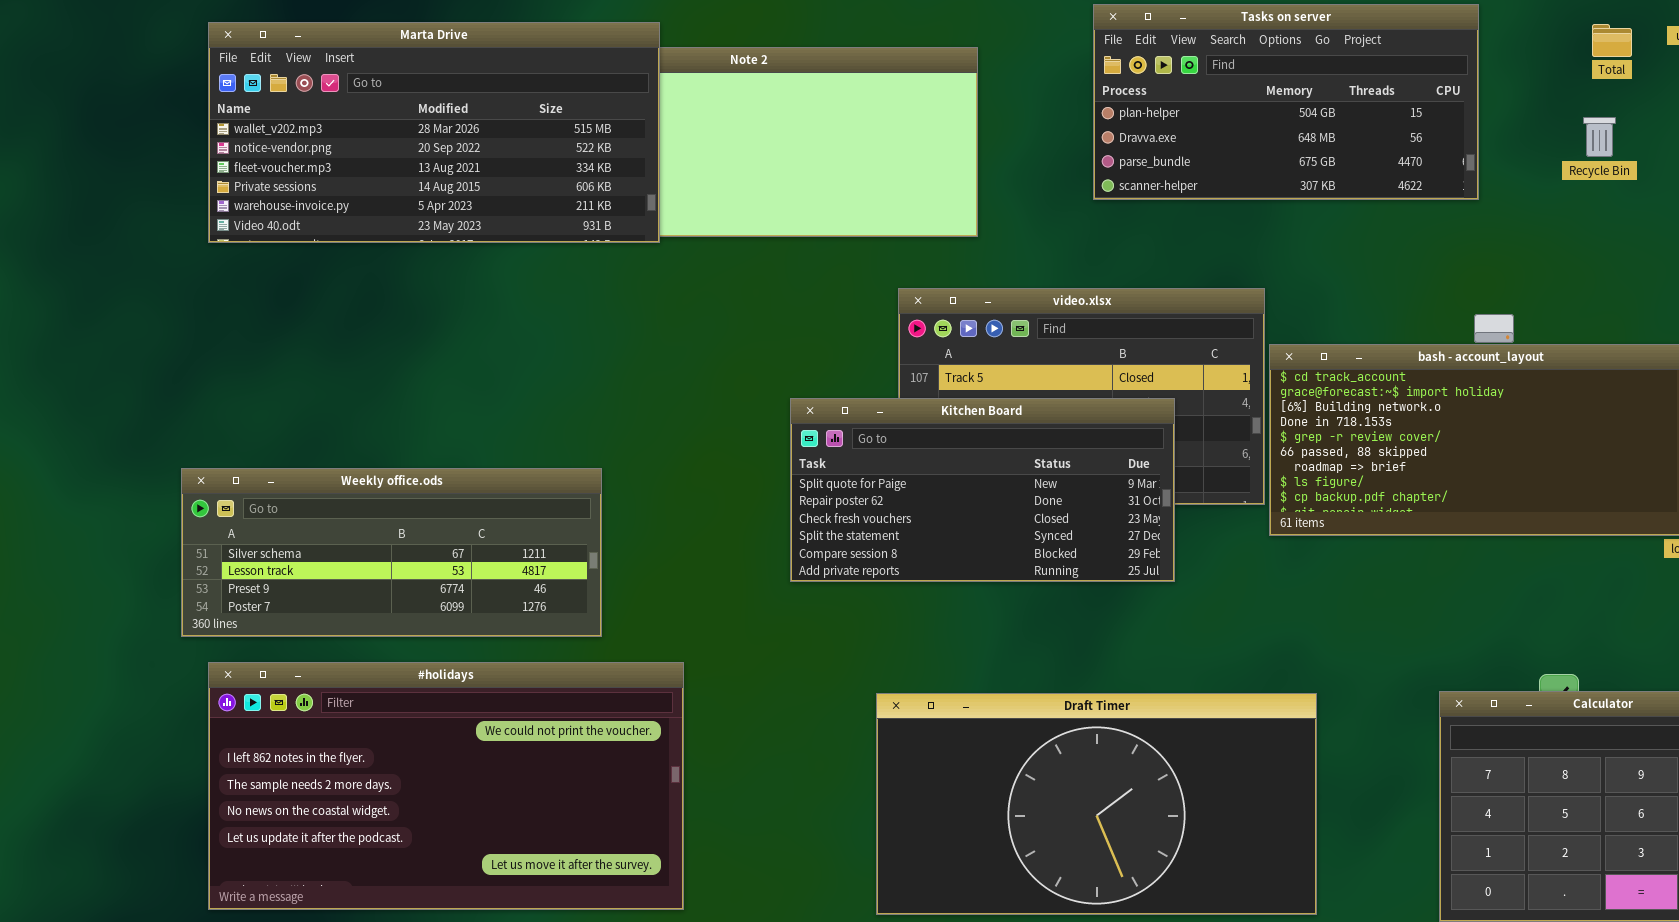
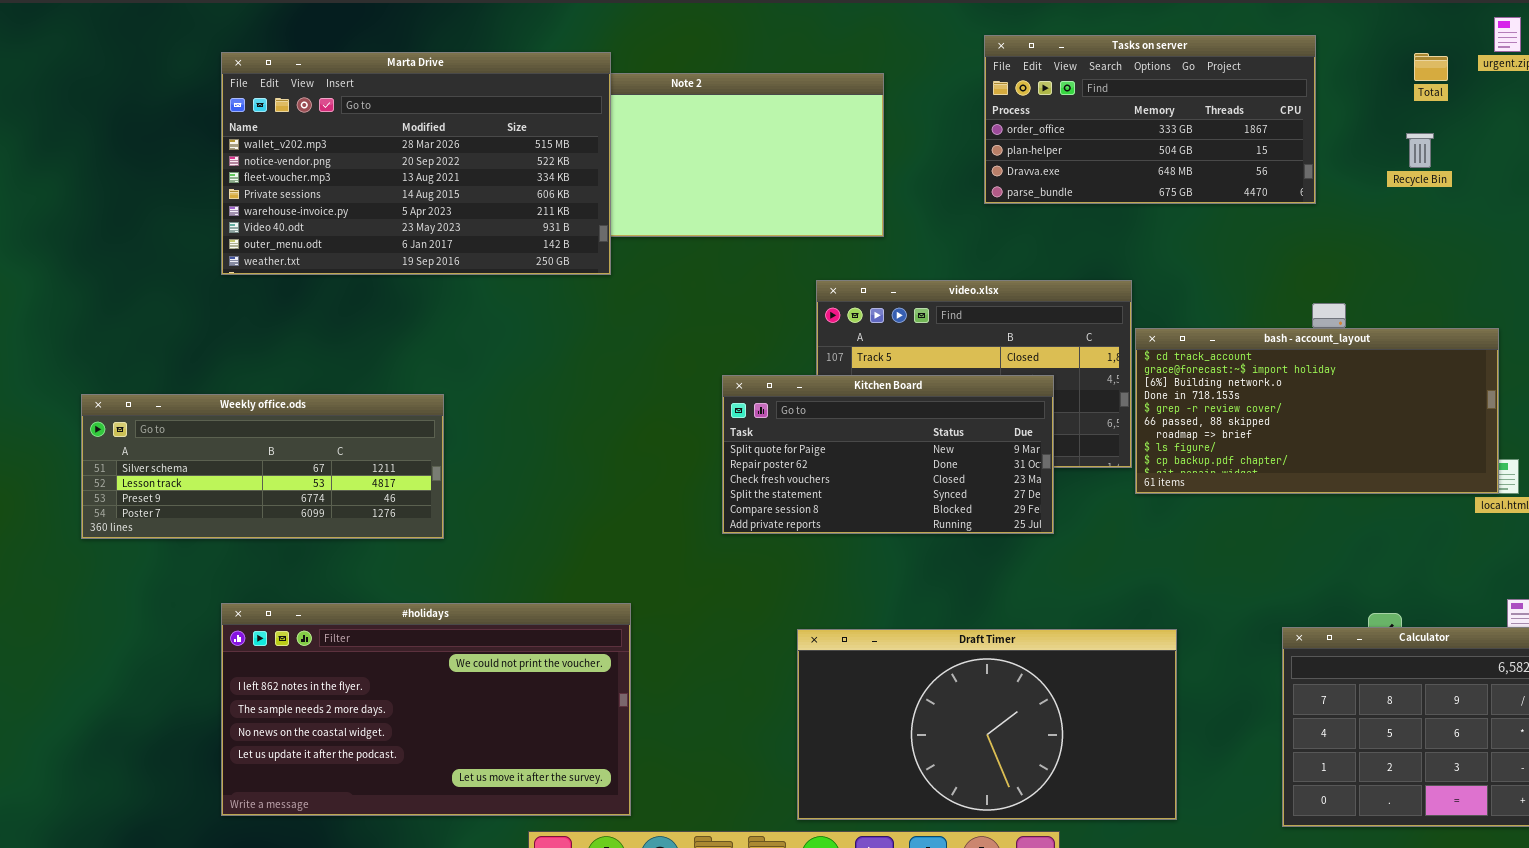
Tasks on server: [1093,4,1479,200] -> [984,35,1316,204], scrolled up 1 row
Marta Drive: [208,22,660,243] -> [221,52,611,275], resized
Weekly office.ods: [181,468,602,637] -> [81,394,444,539], moved

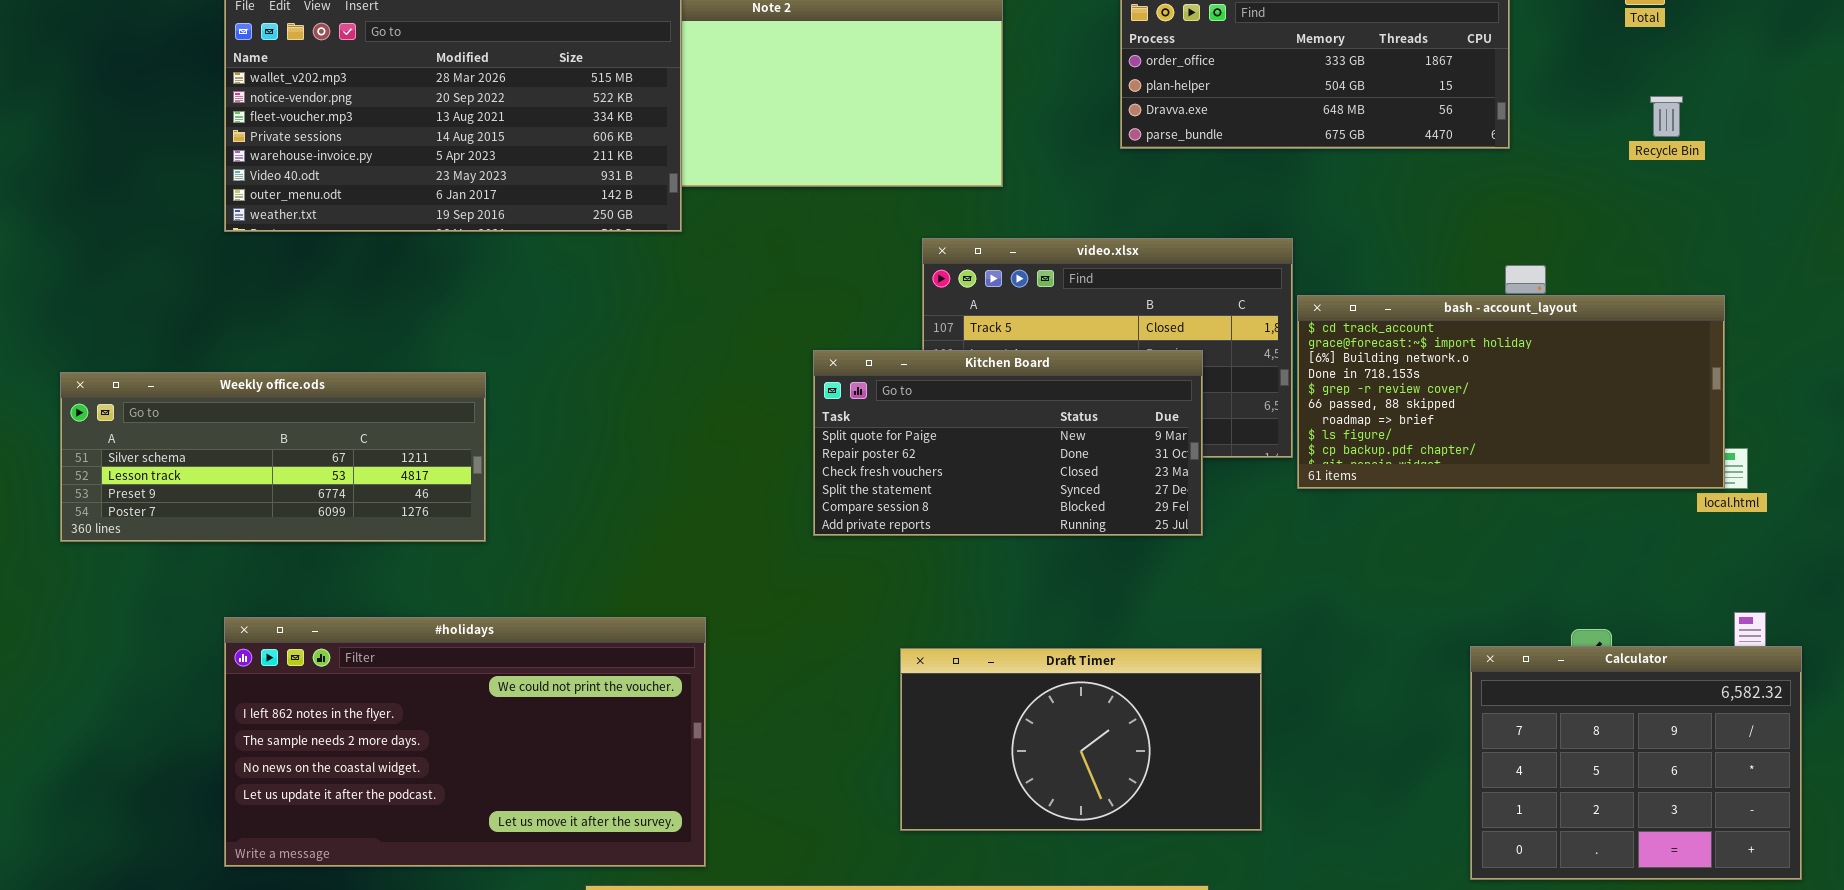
Recycle Bin: [1406,133,1434,168] -> [1650,96,1683,137], moved
Draft Timer: [797,629,1177,820] -> [900,648,1262,831], resized

